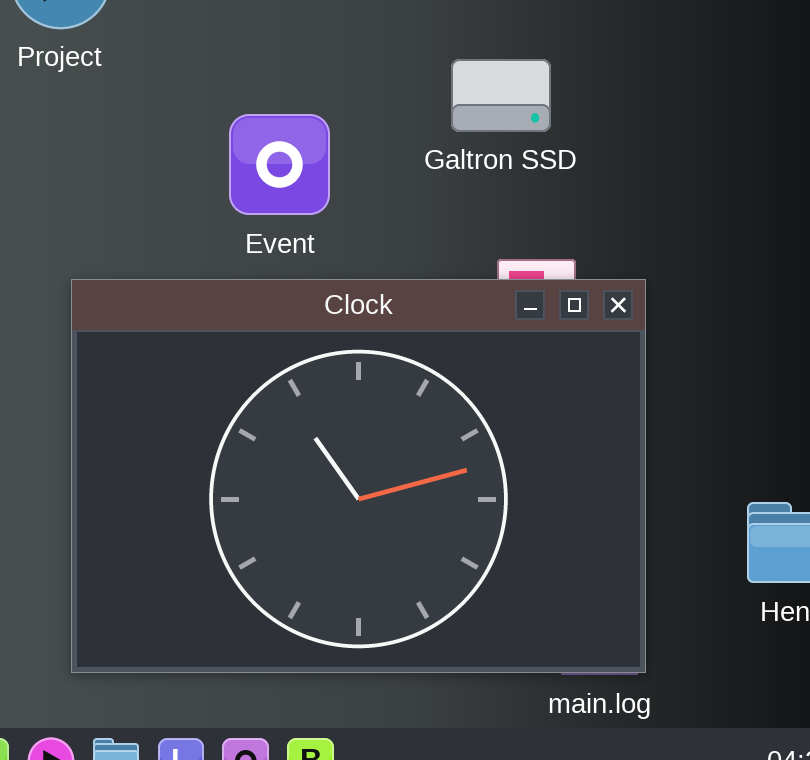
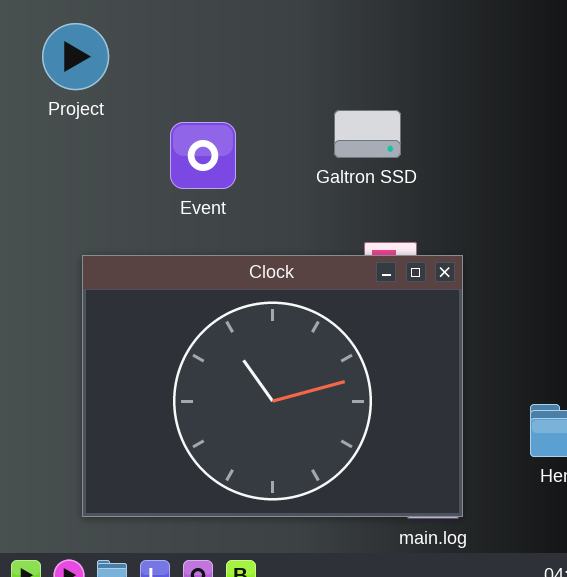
Event: [229,114,330,215] -> [170,122,236,189], moved

